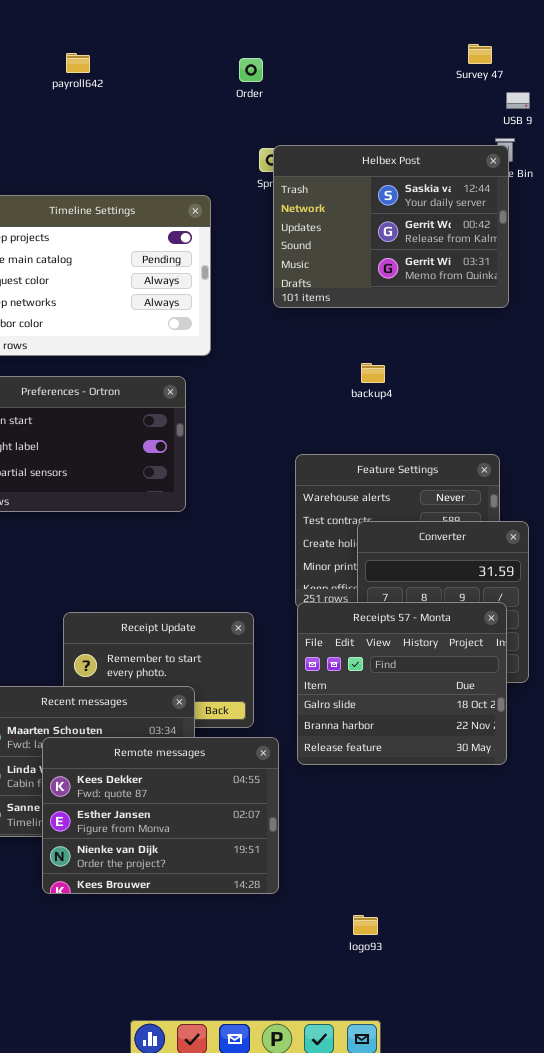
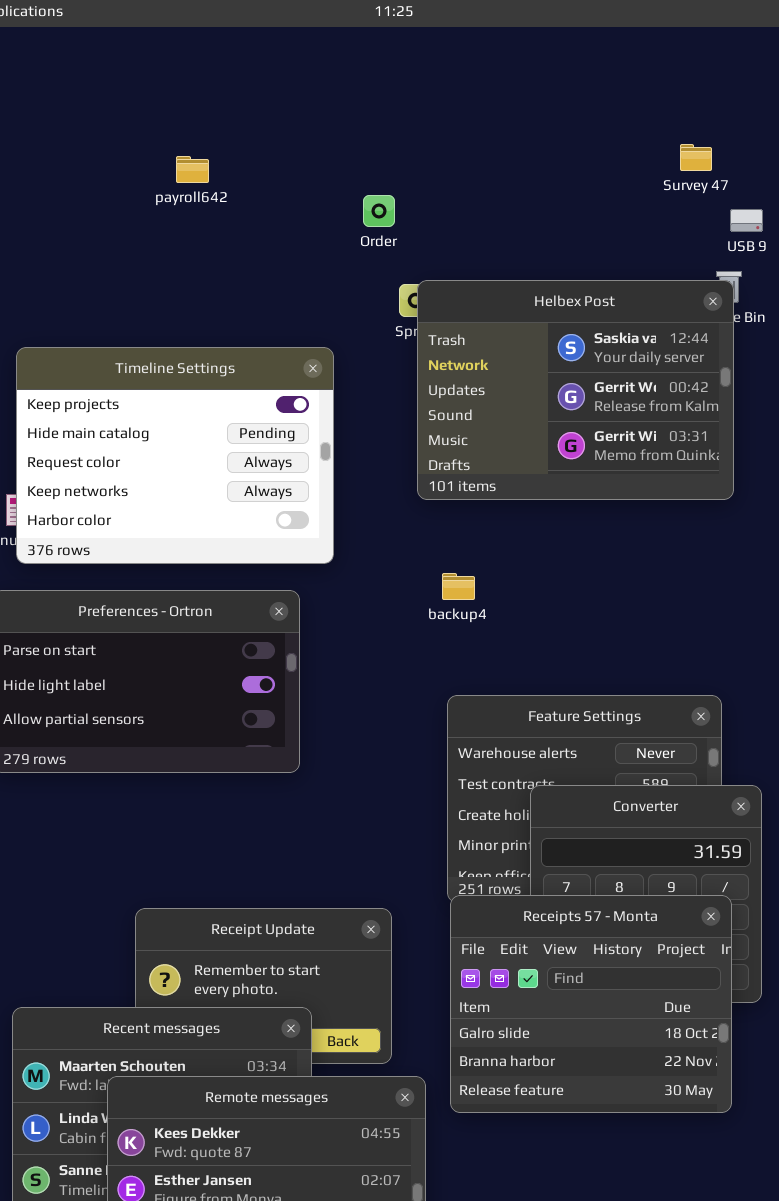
payroll642: [66,53,90,73] -> [176,156,209,183], moved
Order: [239,58,263,82] -> [363,195,395,227], moved
backup4: [361,363,385,383] -> [442,573,475,600], moved

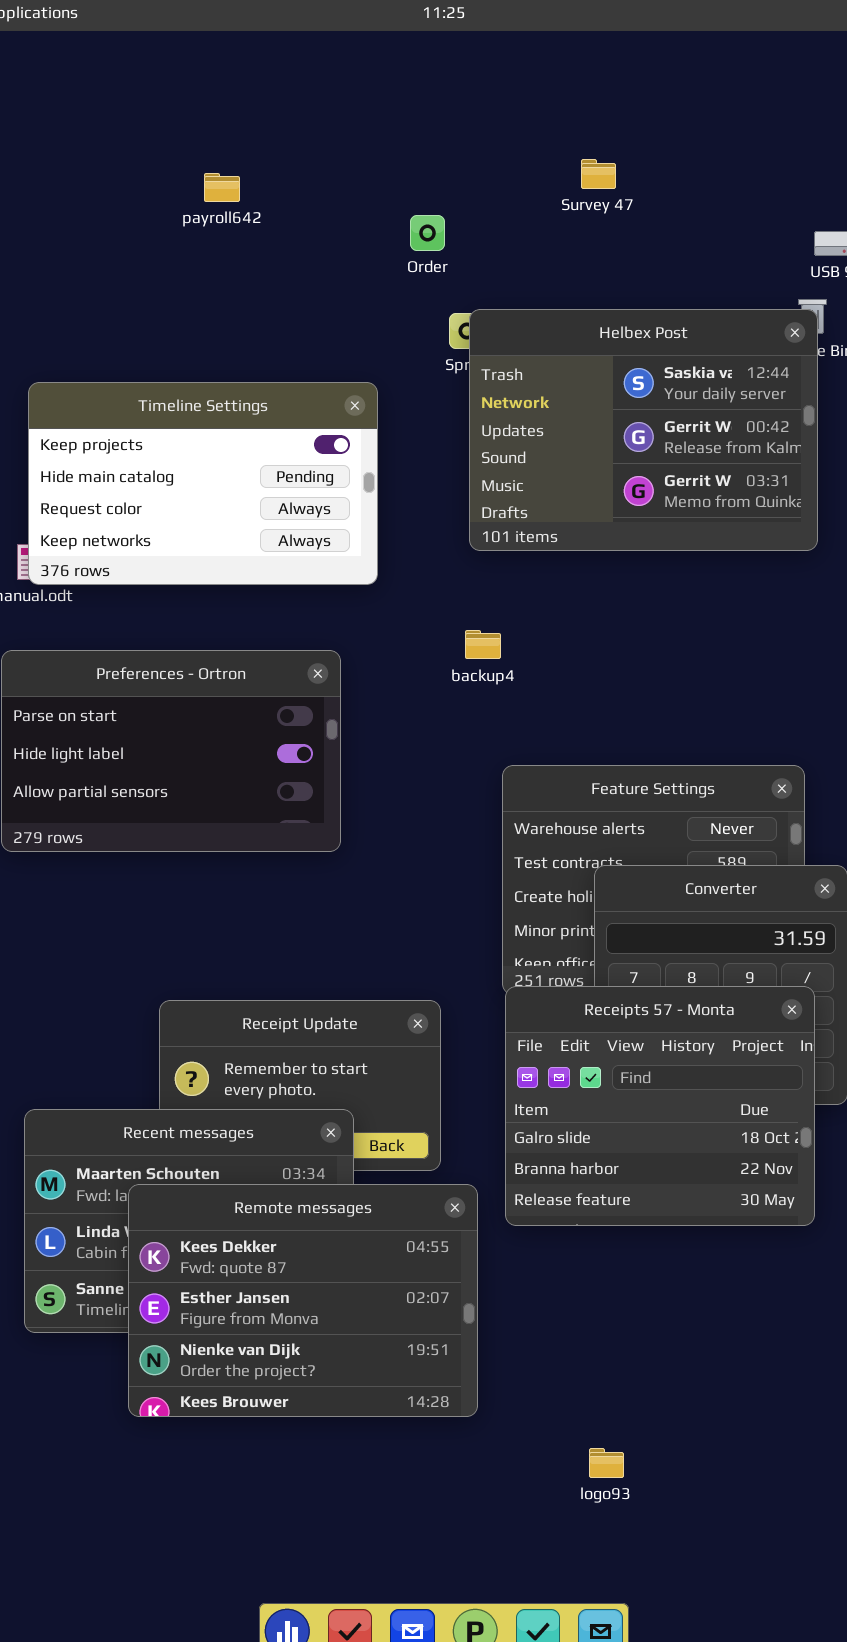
Survey 47: [680,144,712,171] -> [581,159,616,189], moved
Timeline Settings: [16,347,334,564] -> [28,382,378,585], resized
backup4: [442,573,475,600] -> [465,630,501,659], moved

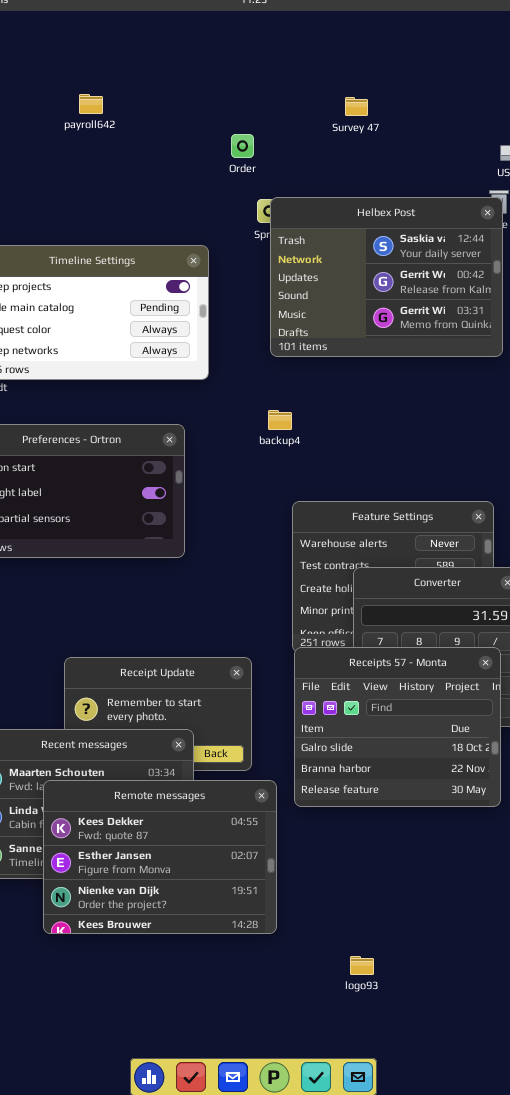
payroll642: [204,173,240,202] -> [79,94,103,114], moved

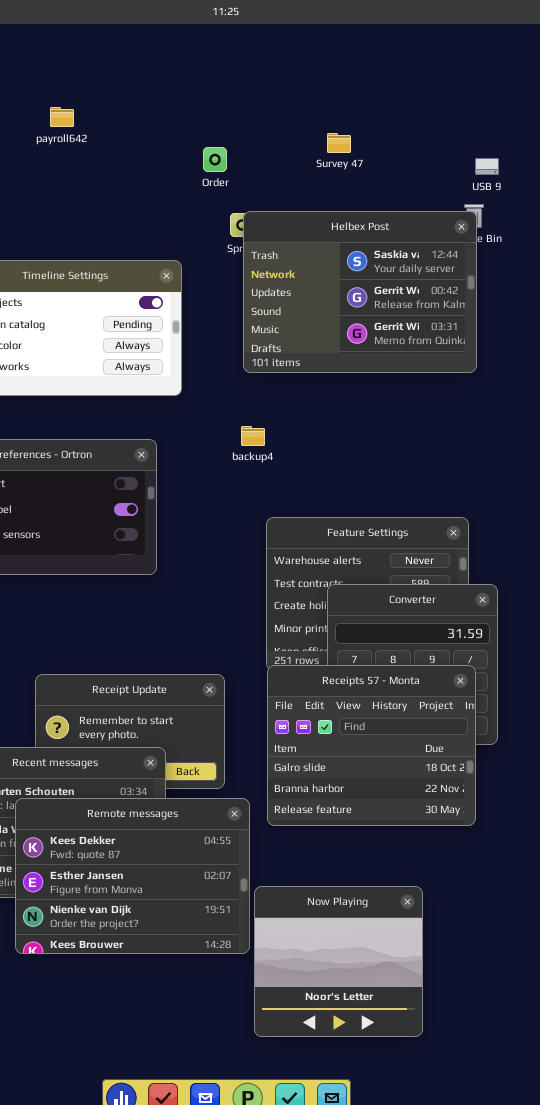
Survey 47: [345,97,368,116] -> [327,133,351,153], moved
Now Playing: none -> [254,886,423,1037], opened

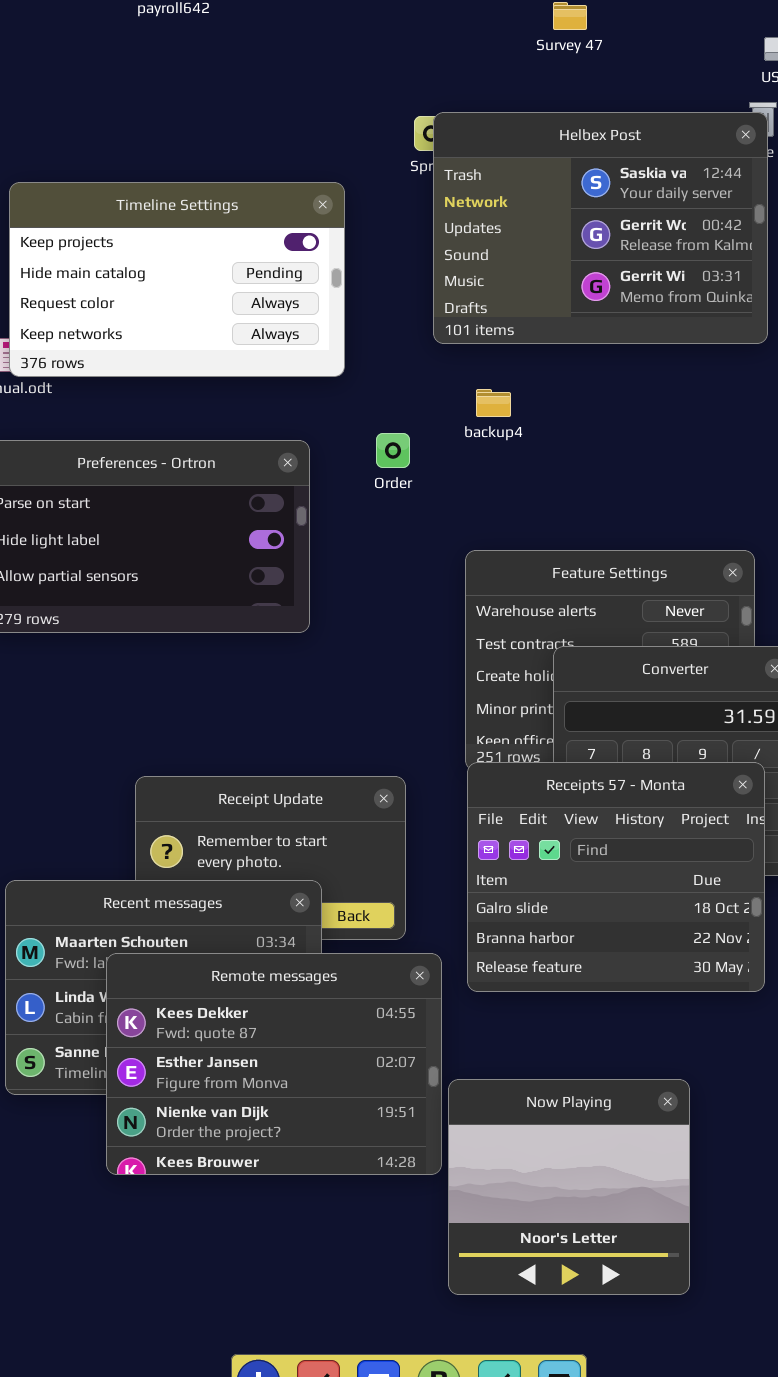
Order: [203,147,227,172] -> [376,433,410,468], moved
backup4: [241,426,265,446] -> [476,389,511,417], moved

